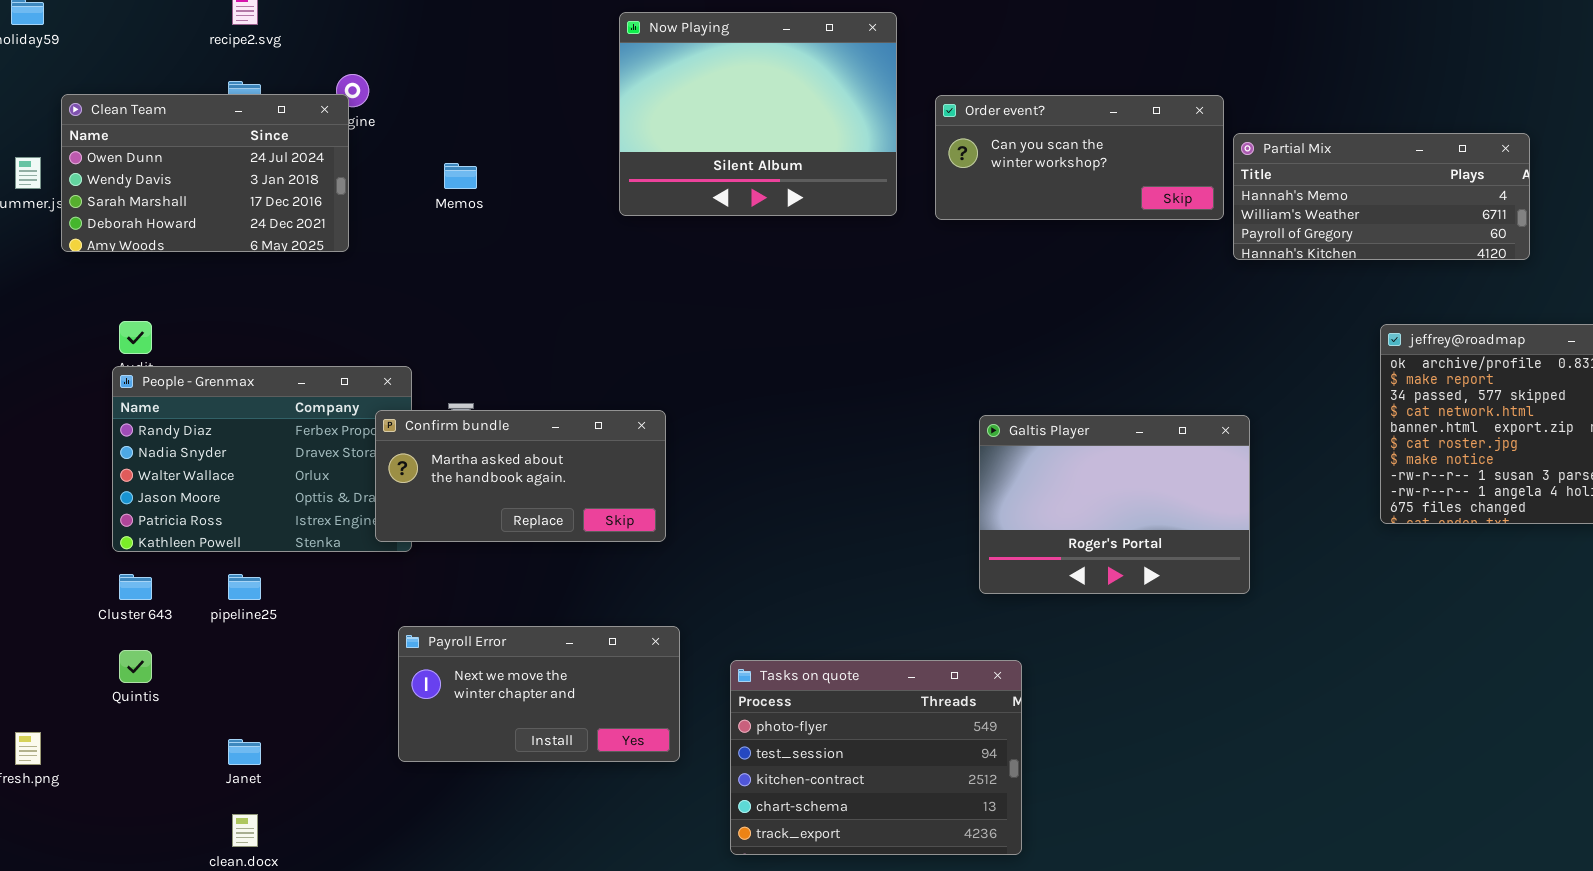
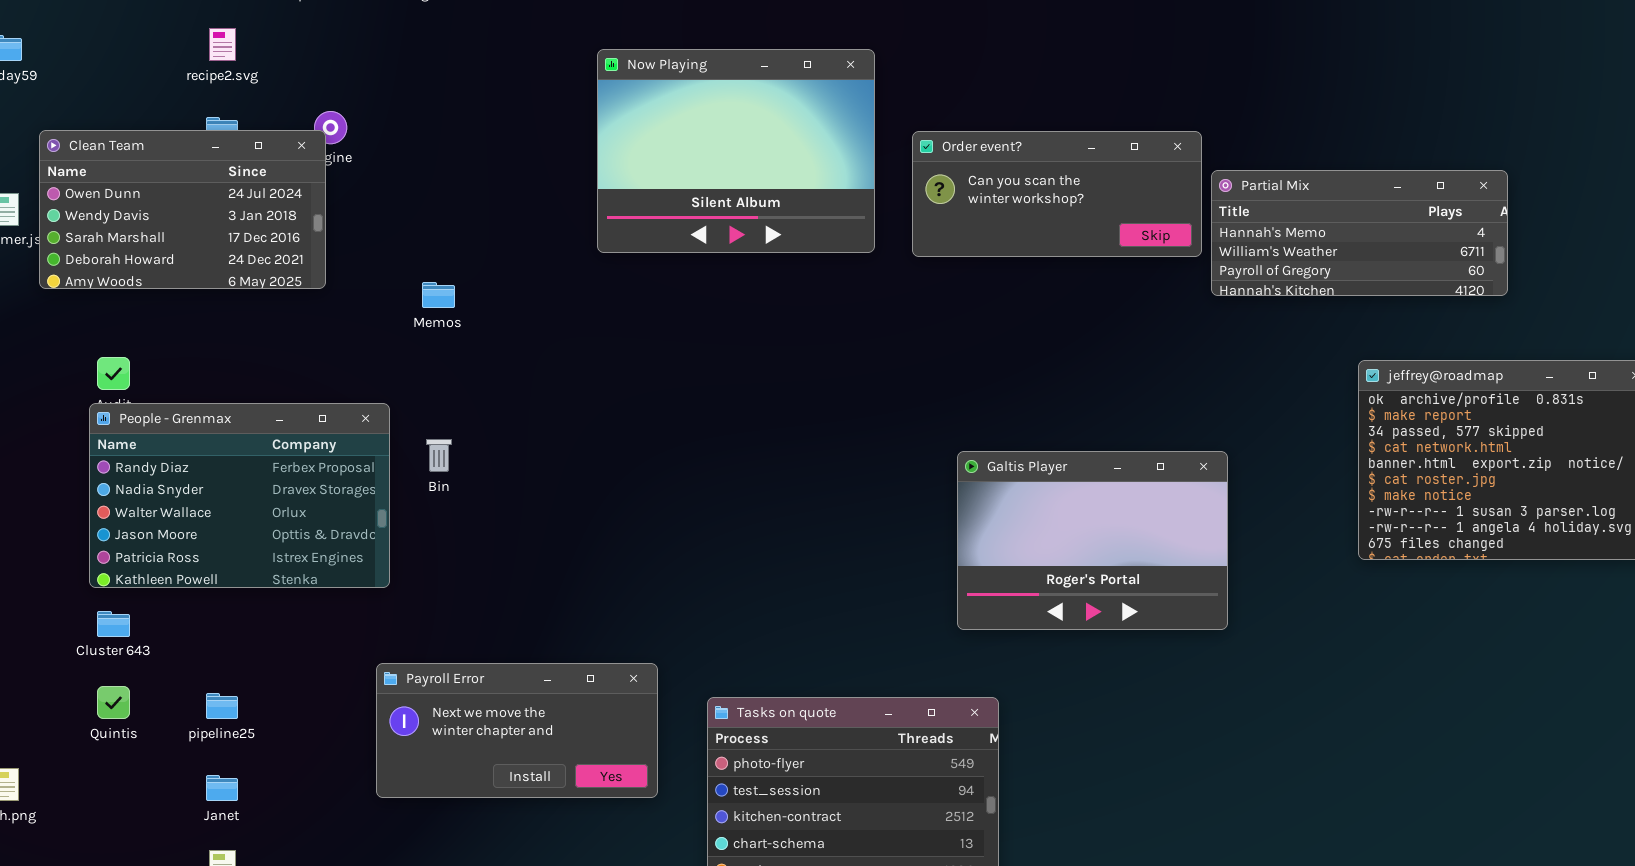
Memos: [444,163,477,189] -> [422,282,455,308], moved
Confirm bundle: [375,410,666,542] -> none, closed
pipeline25: [228,574,261,600] -> [206,693,238,719], moved

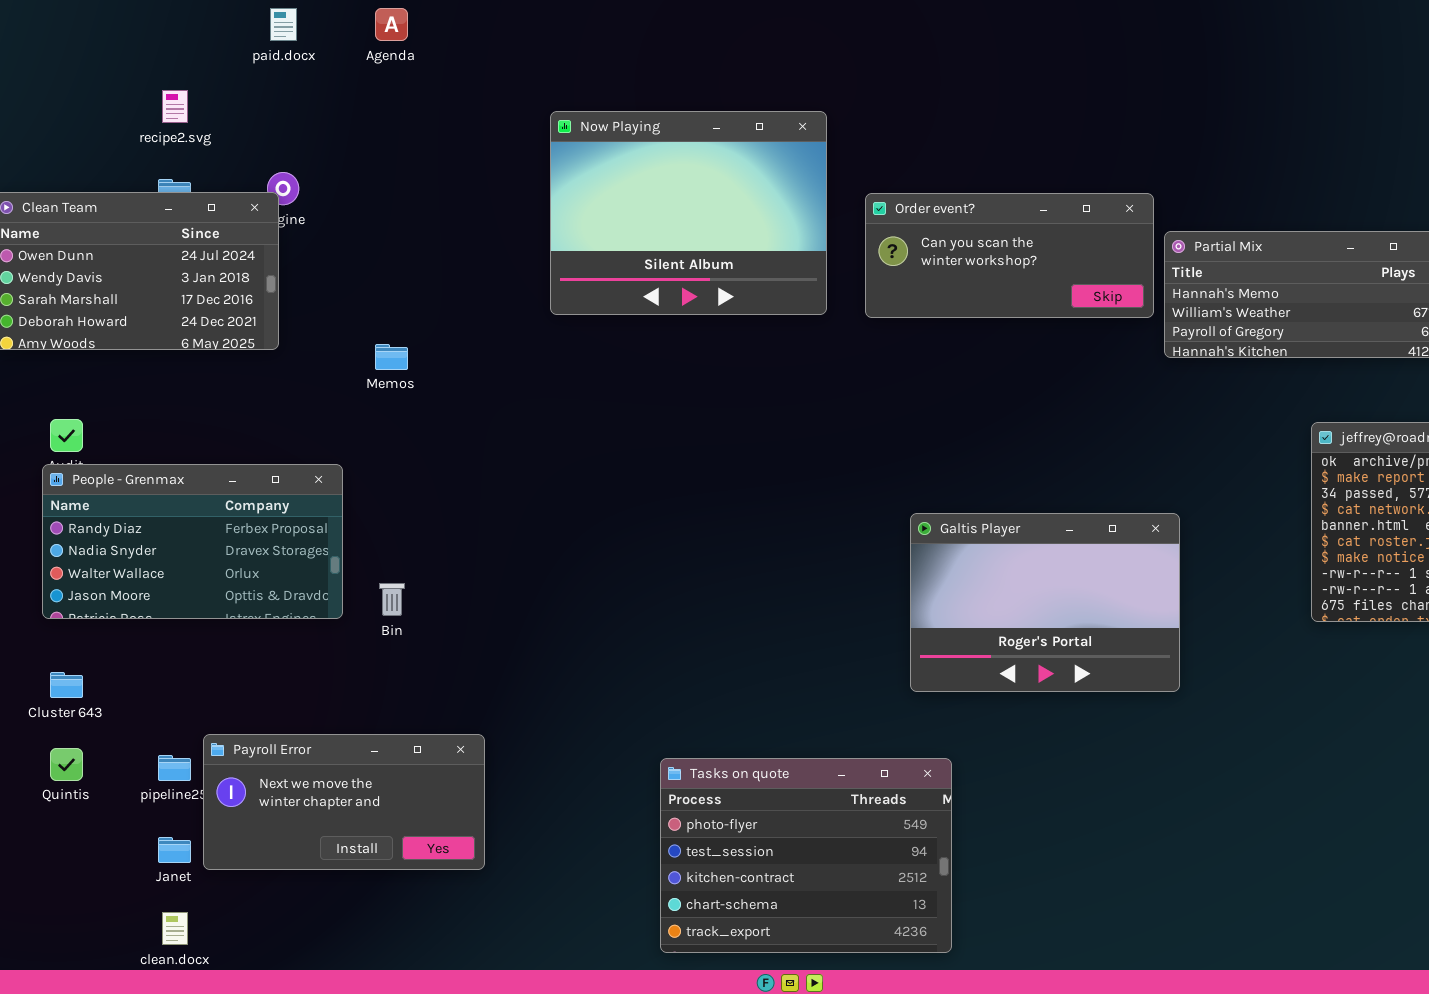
People - Grenmax: [89,403,390,588] -> [42,464,343,619], resized
Bin: [426,439,452,472] -> [379,583,405,616], moved
Payroll Error: [376,663,658,798] -> [203,734,485,870], moved

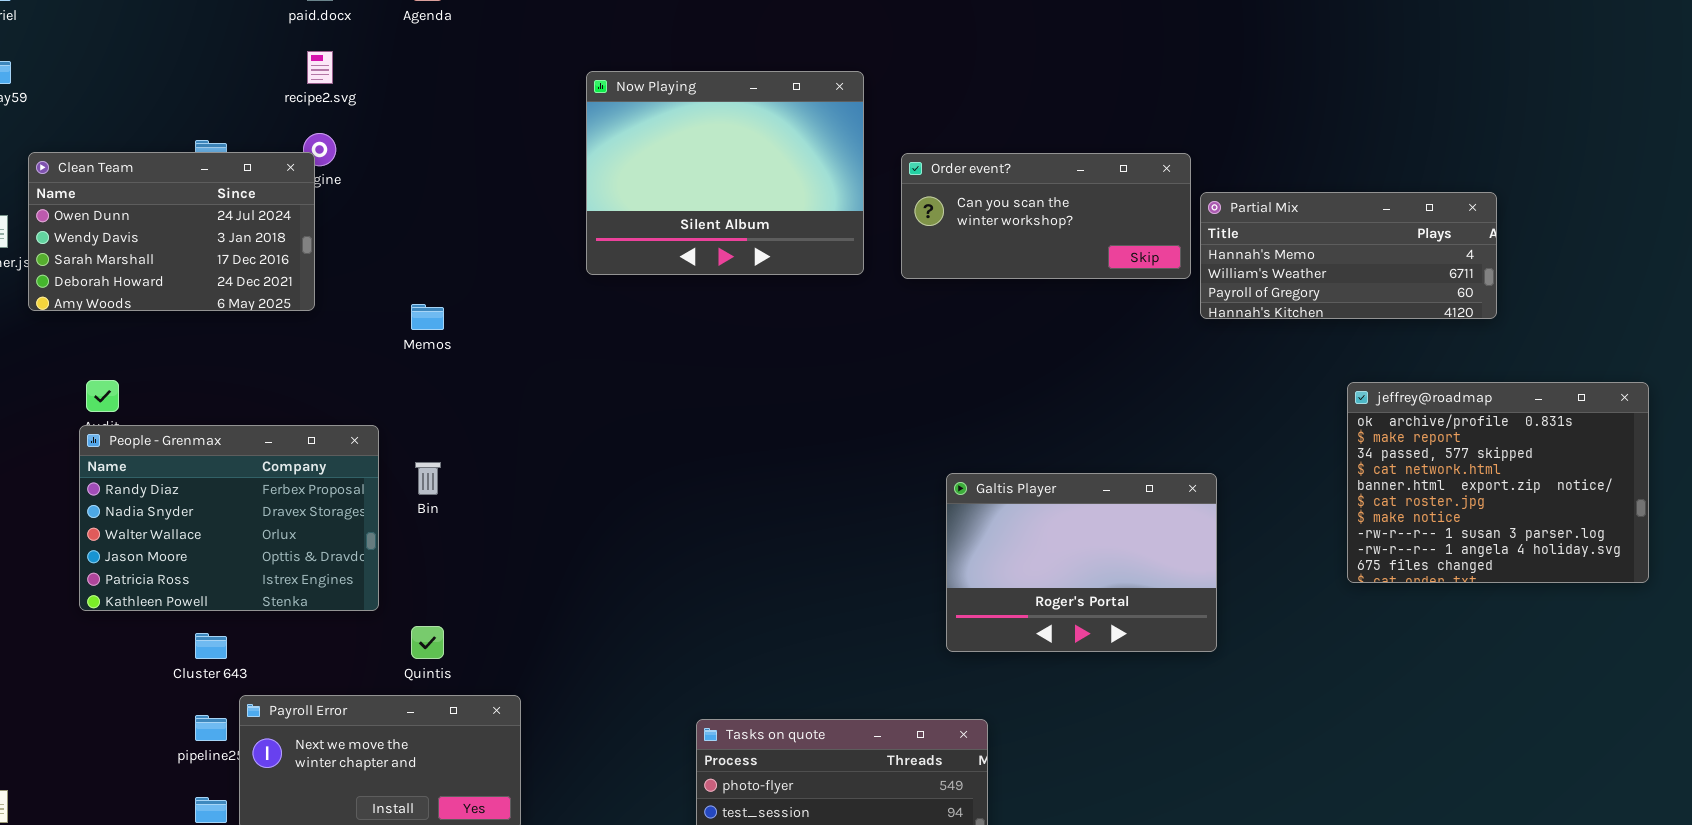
recipe2.svg: [162,90,188,123] -> [307,51,333,84], moved
People - Grenmax: [42,464,343,619] -> [79,425,379,611], resized
Bin: [379,583,405,616] -> [415,462,441,495], moved
Cluster 643: [50,672,83,698] -> [195,633,227,659], moved
Quintis: [50,748,83,781] -> [411,626,444,659], moved

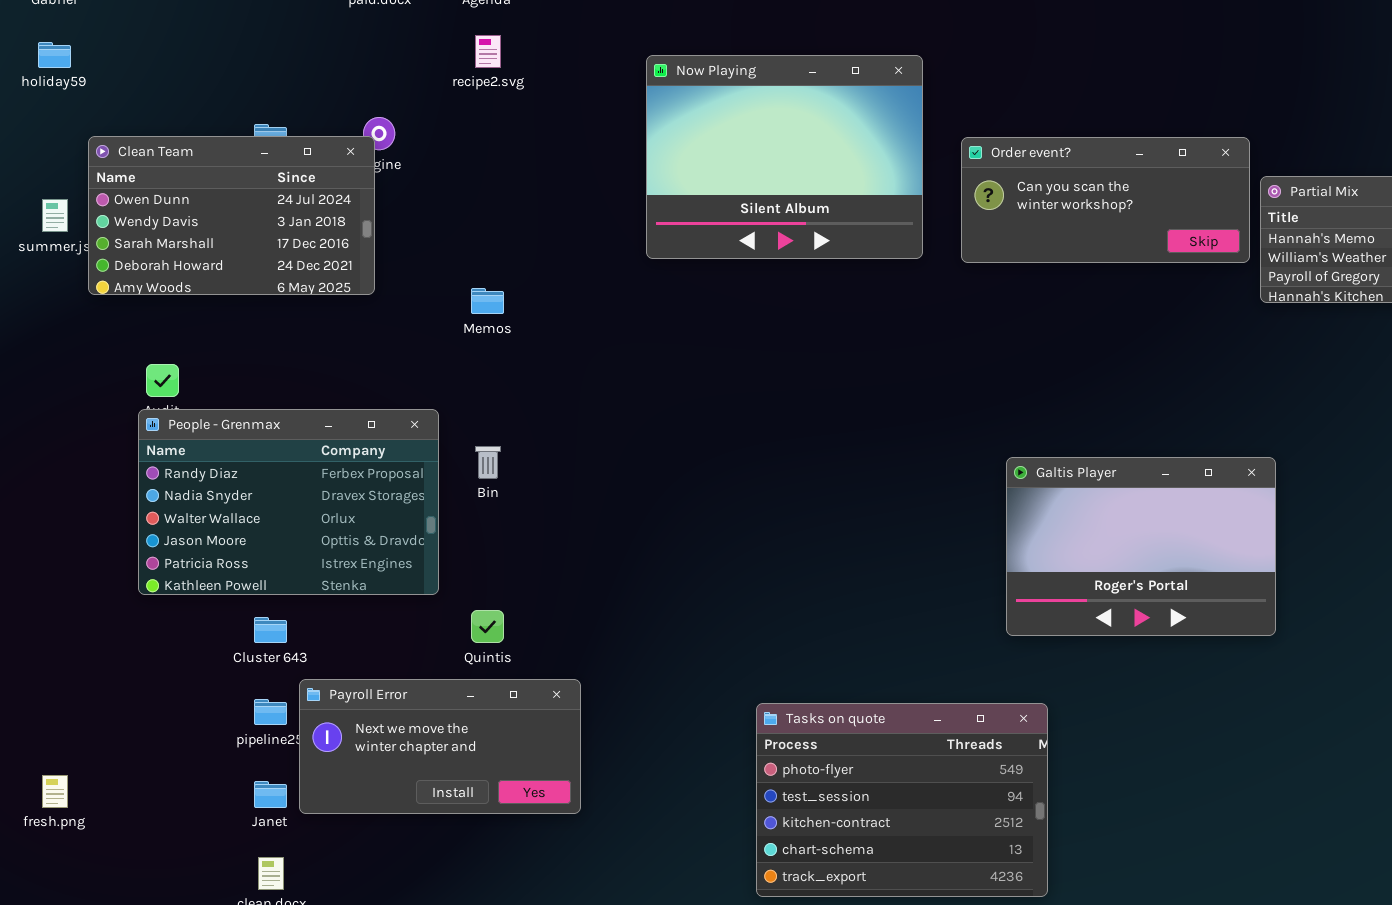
recipe2.svg: [307,51,333,84] -> [475,35,501,68], moved

